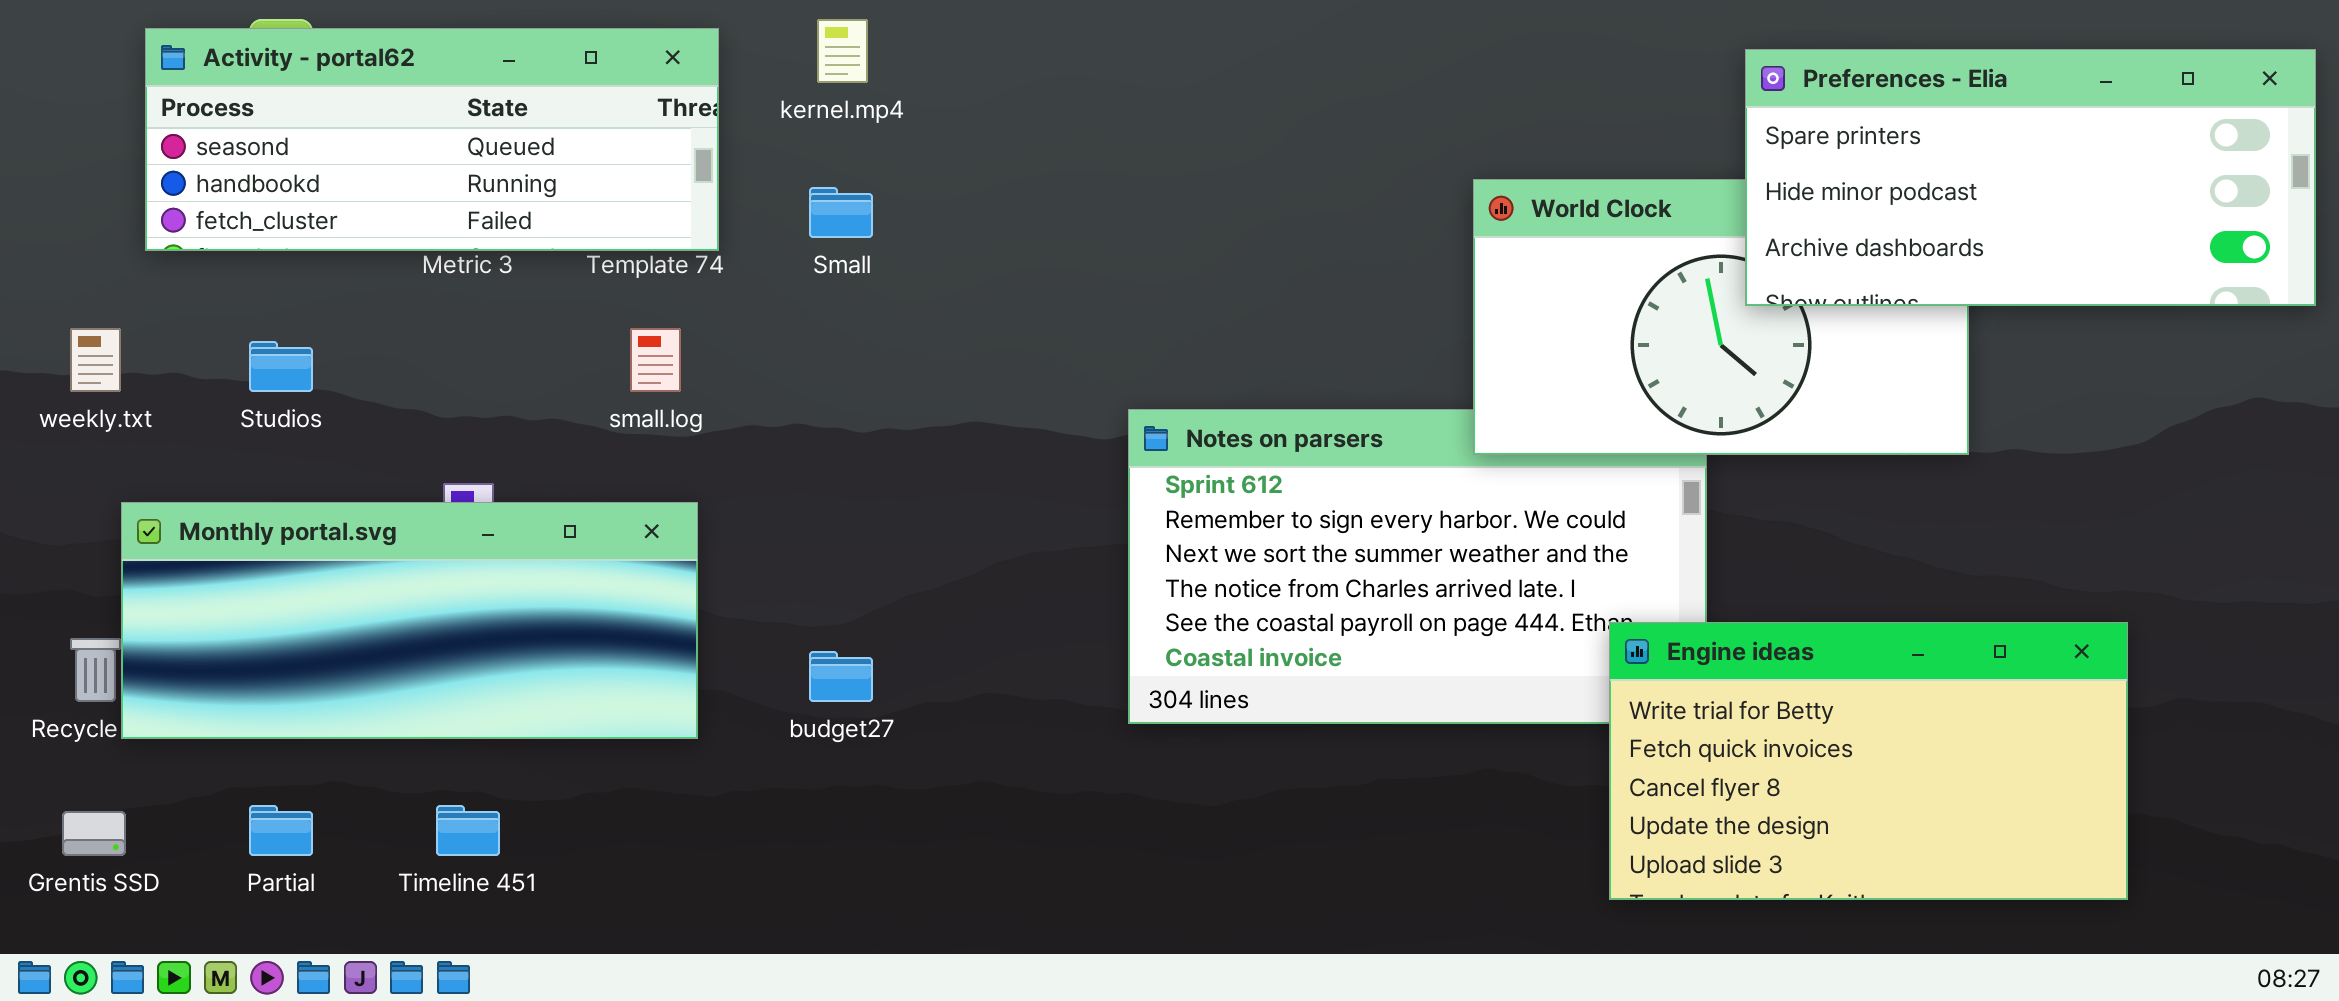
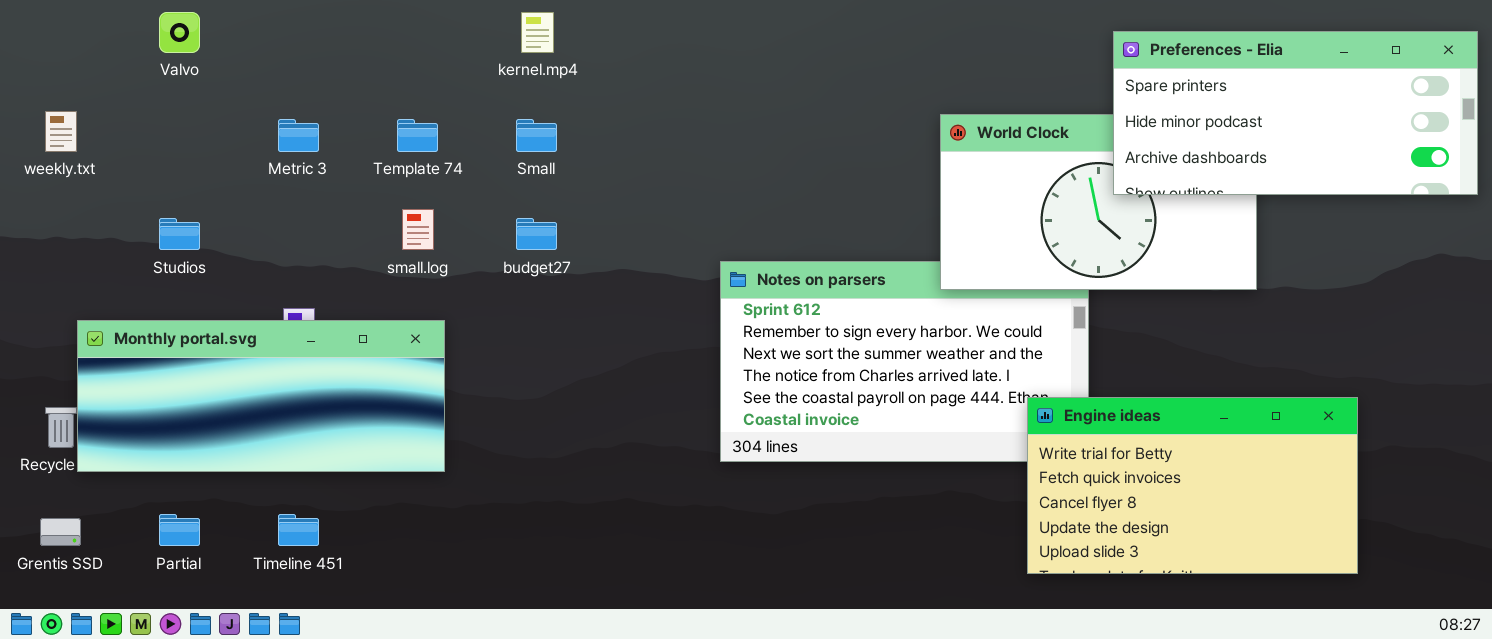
Activity - portal62: [145,28,719,251] -> none, closed
weekly.txt: [70,328,121,392] -> [45,111,77,152], moved
budget27: [809,651,873,702] -> [516,218,557,250], moved

